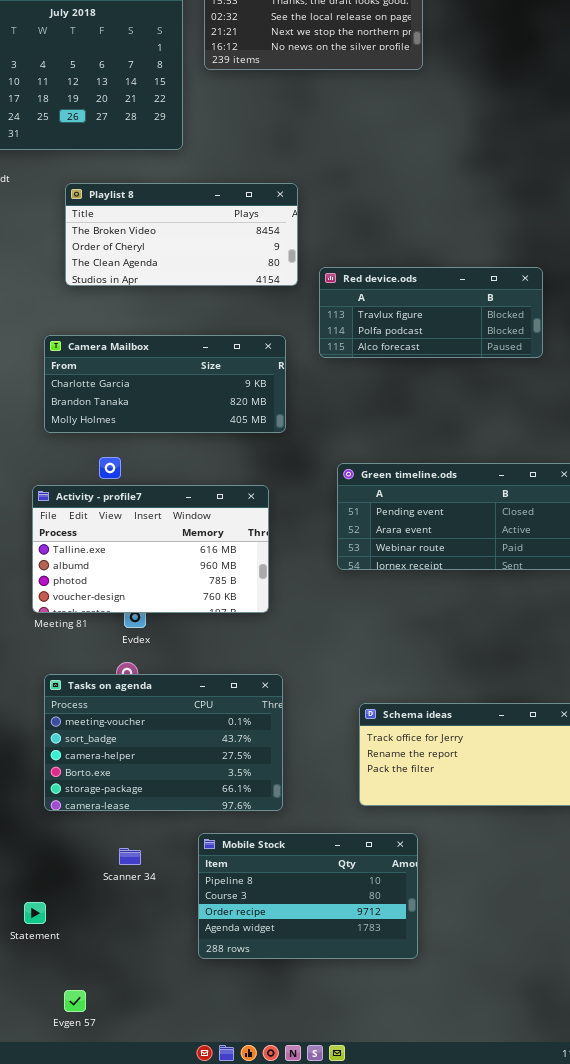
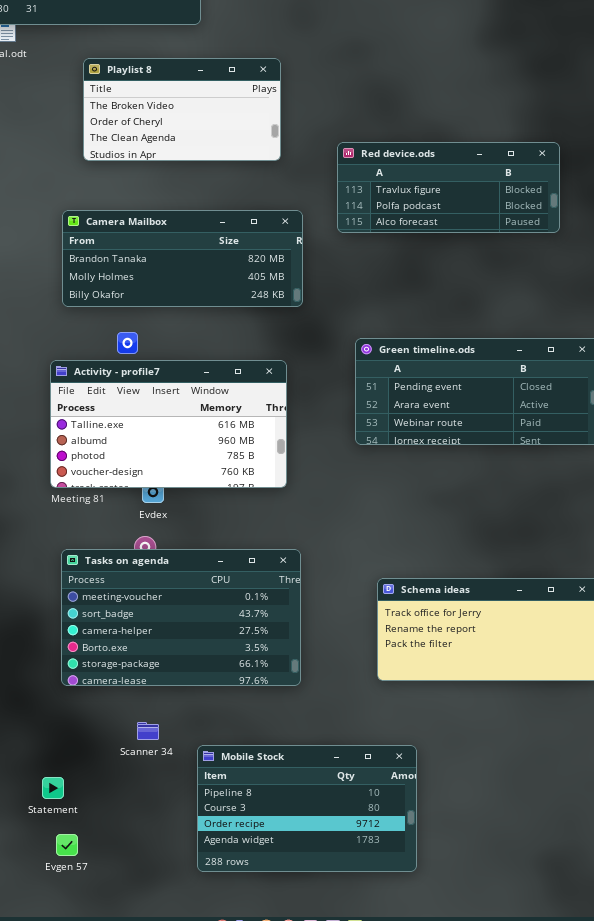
Playlist 8: [65,183,298,286] -> [83,58,281,161], resized
Camera Mailbox: [44,335,286,433] -> [62,210,303,307], scrolled down 1 row
Mobile Stock: [198,833,418,959] -> [197,745,417,872], moved
Evgen 57: [64,990,86,1012] -> [56,834,78,856], moved

